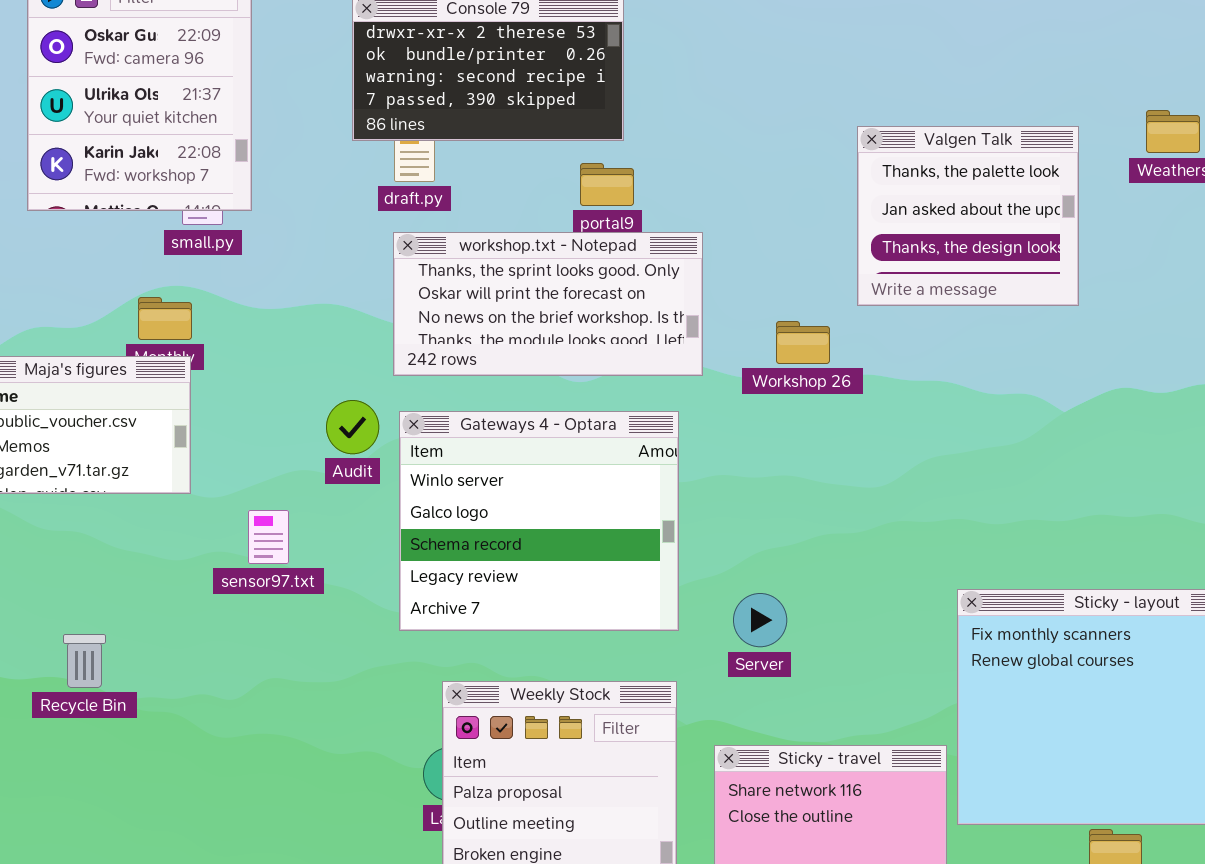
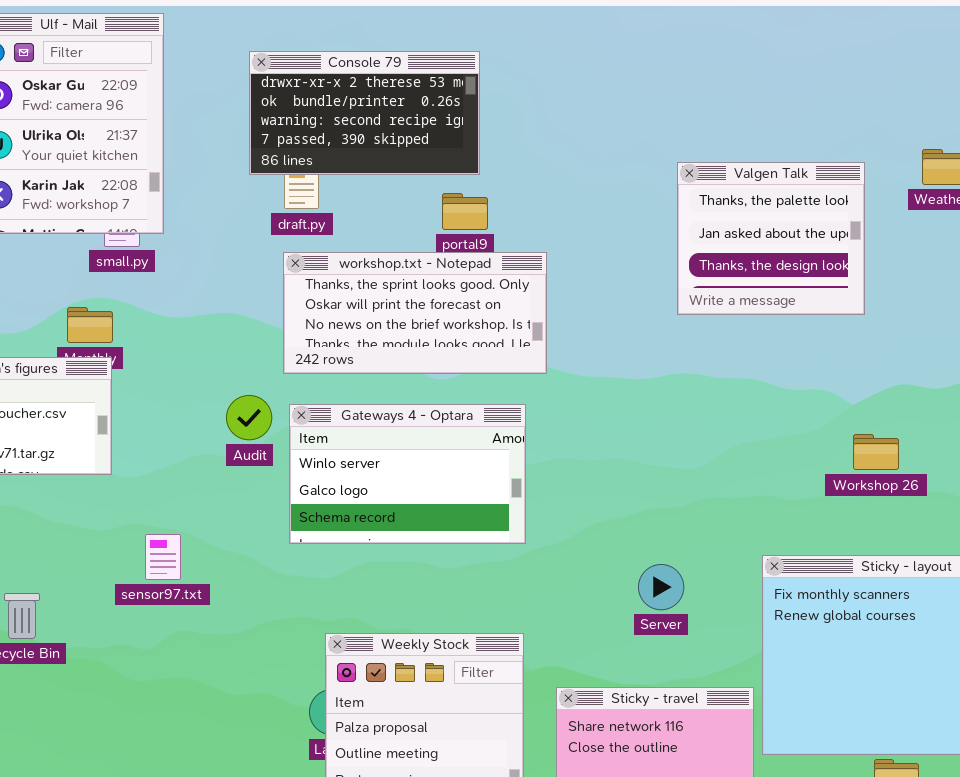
Workshop 26: [776,321,830,364] -> [853,434,899,470], moved
Gateways 4 - Optara: [399,411,679,631] -> [289,404,526,544], resized
sensor97.txt: [248,510,289,564] -> [145,534,181,580], moved
Server: [733,593,787,647] -> [638,564,684,610], moved

